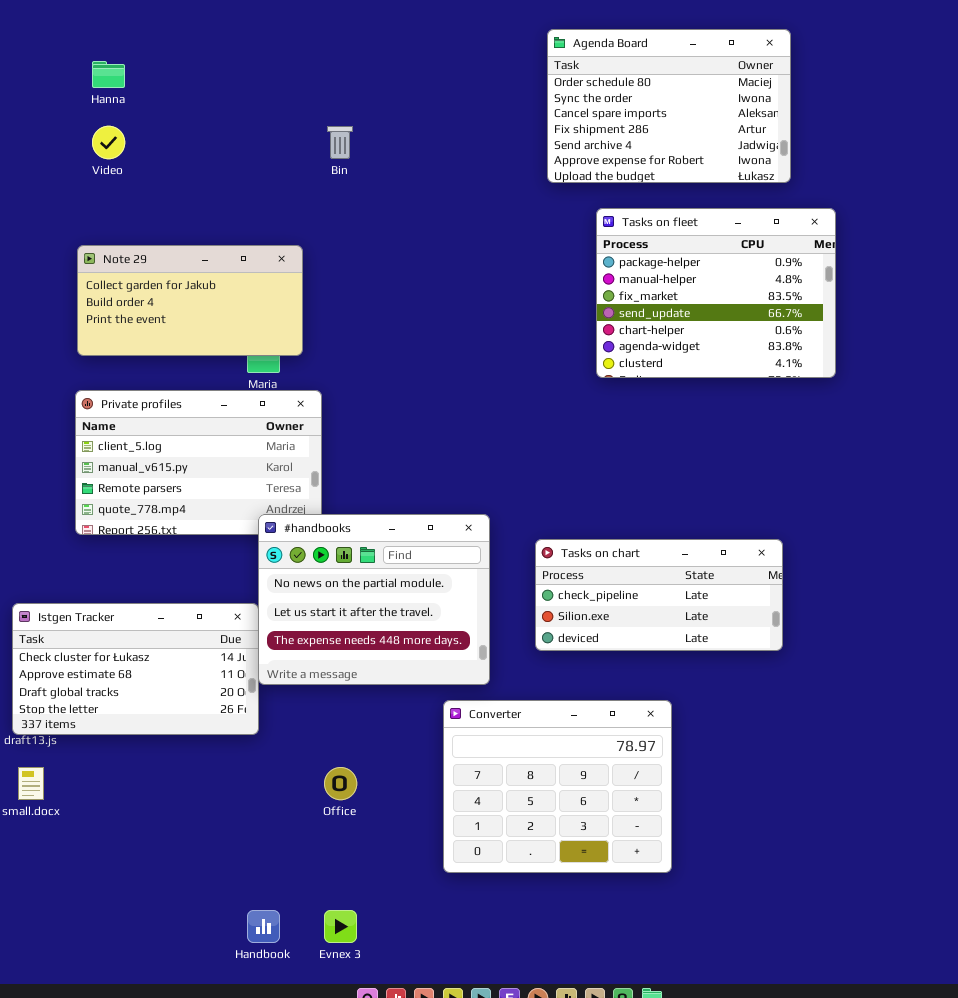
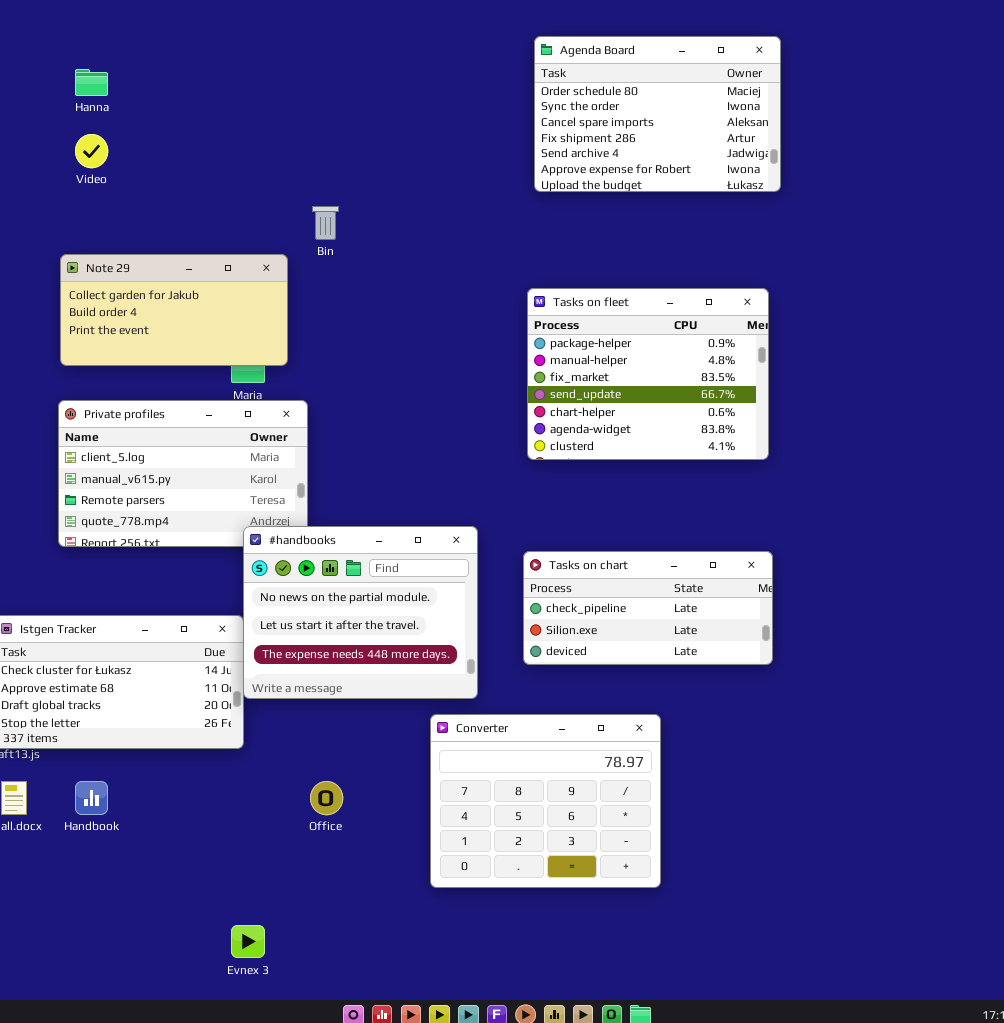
Bin: [327,126,353,159] -> [312,206,339,240], moved
Tasks on fleet: [596,208,836,378] -> [527,288,769,460], moved
Handbook: [247,910,280,943] -> [75,781,108,815], moved
Evnex 3: [324,910,357,943] -> [231,925,265,958], moved

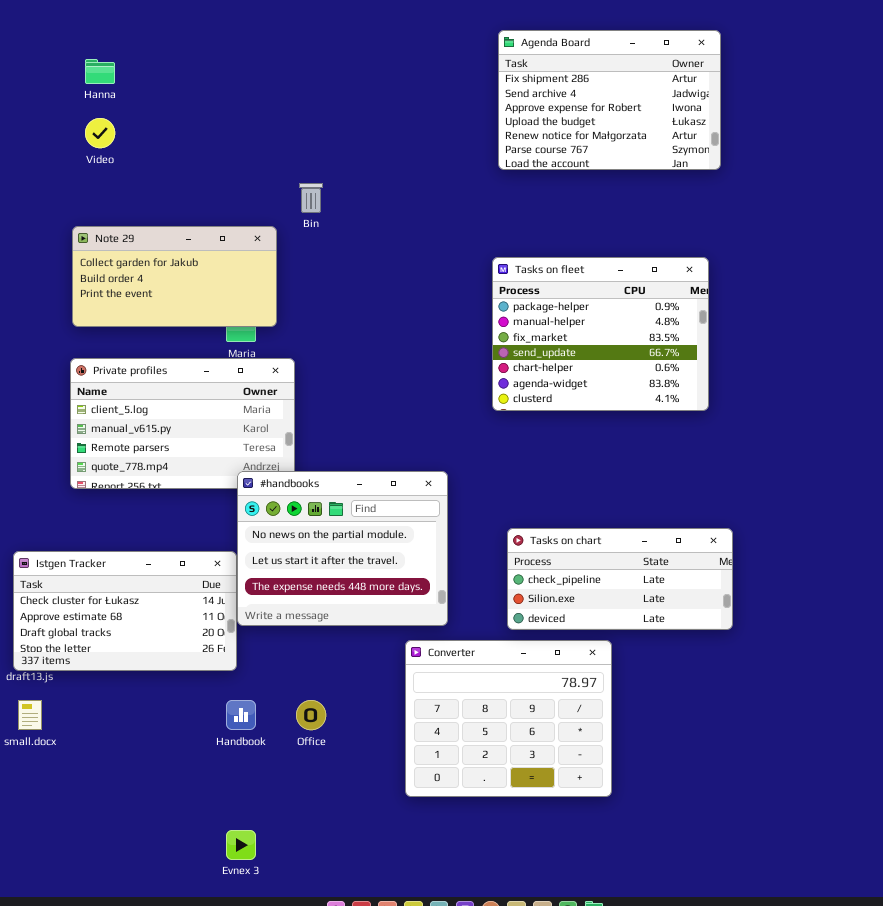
Agenda Board: [534,36,781,192] -> [498,30,721,170], scrolled down 3 rows
Tasks on chart: [523,551,773,665] -> [507,528,733,630], moved
Handbook: [75,781,108,815] -> [226,700,256,730], moved

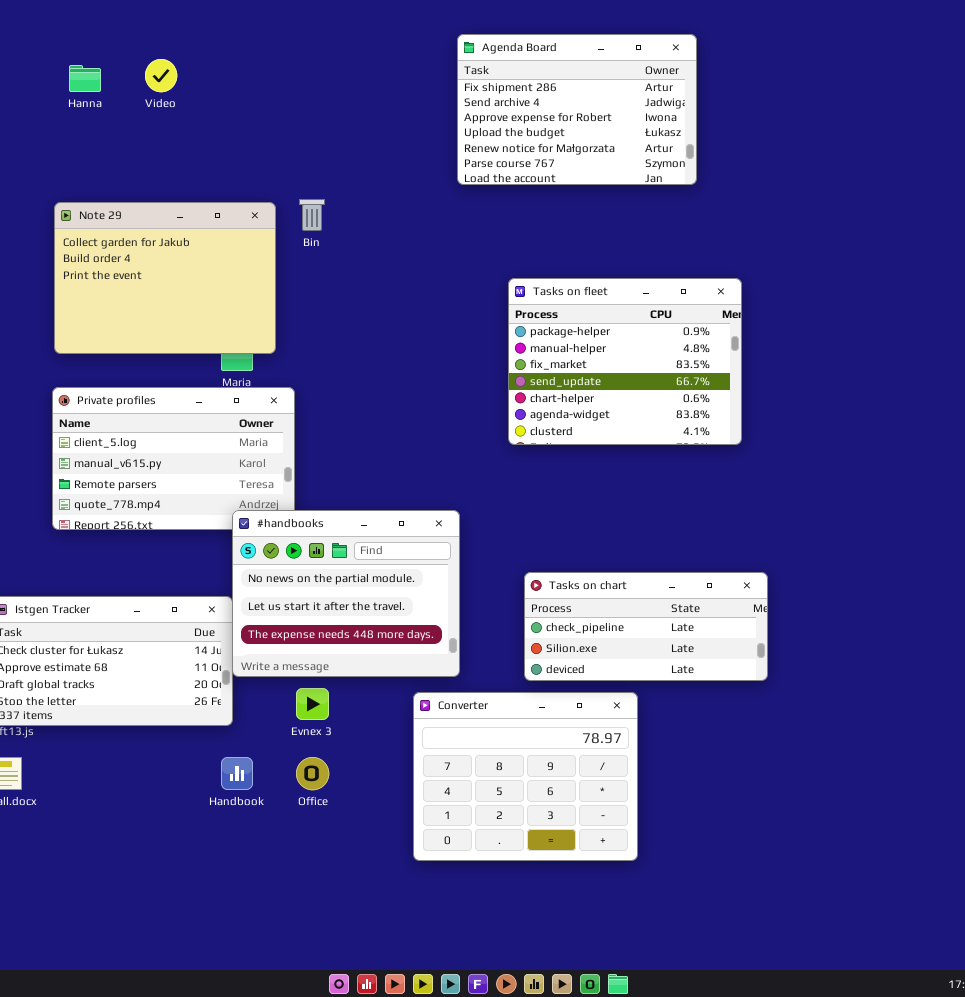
Agenda Board: [498,30,721,170] -> [457,34,697,185], moved
Video: [85,118,115,148] -> [145,59,177,92], moved
Note 29: [72,226,277,327] -> [54,202,276,354], resized
Evnex 3: [226,830,256,860] -> [296,688,329,720], moved

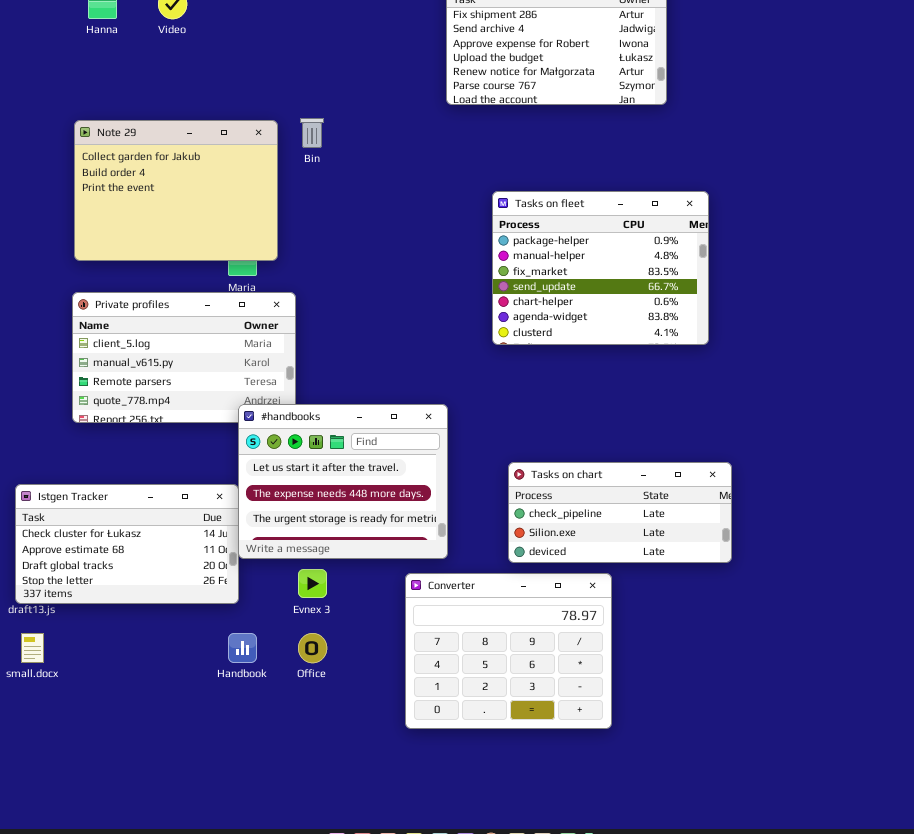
#handbooks: [232,510,460,677] -> [238,404,448,559], scrolled down 1 row

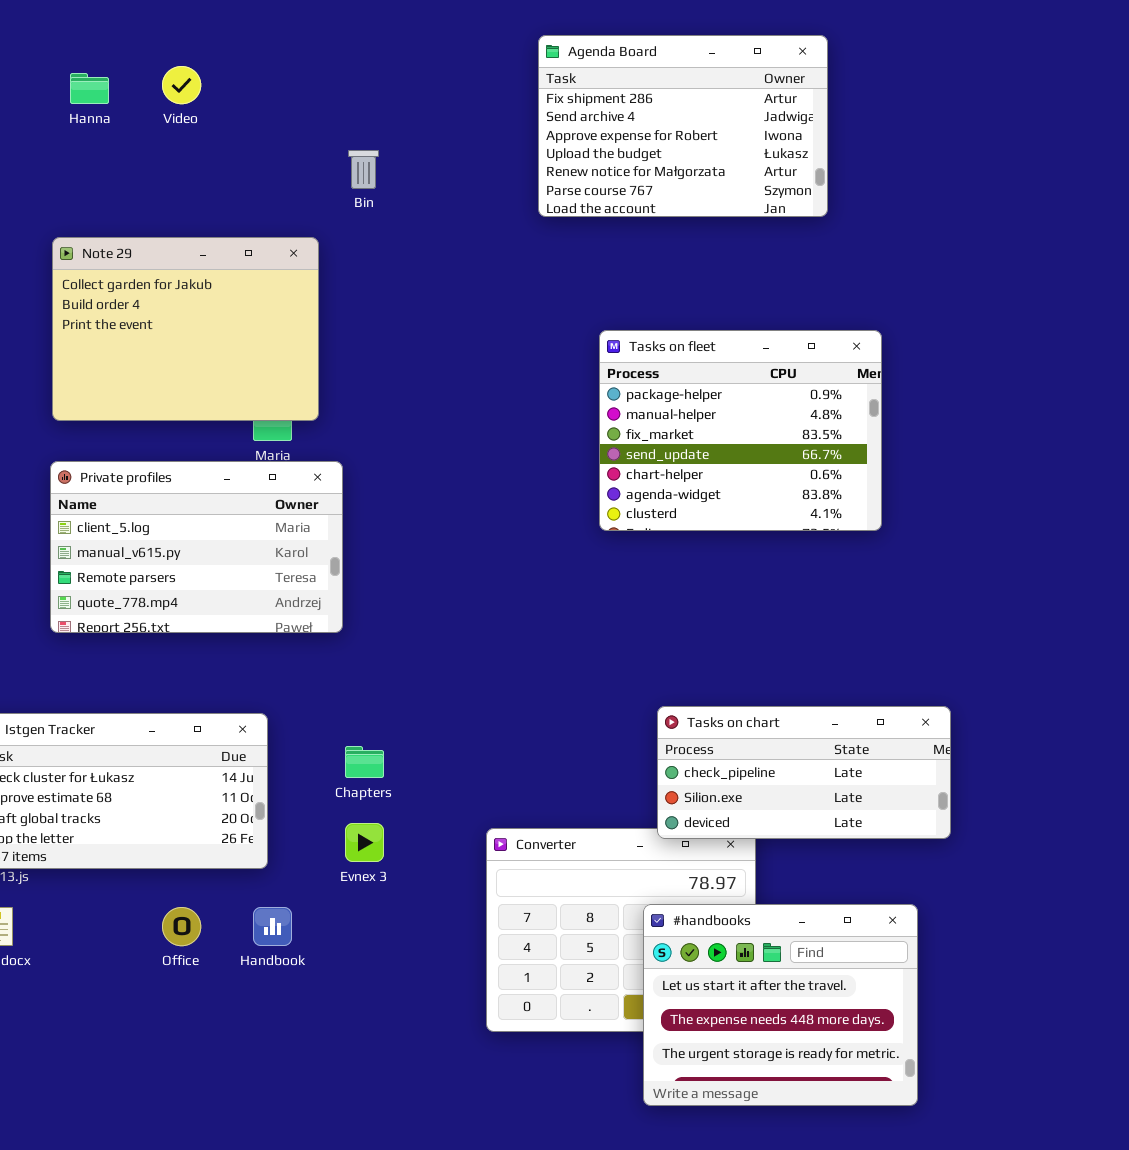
Bin: [300,118,324,148] -> [348,150,379,189], moved
#handbooks: [238,404,448,559] -> [643,904,918,1106], moved
Tasks on chart: [508,462,732,563] -> [657,706,951,839], moved
Office: [298,633,327,663] -> [162,907,201,946], moved

